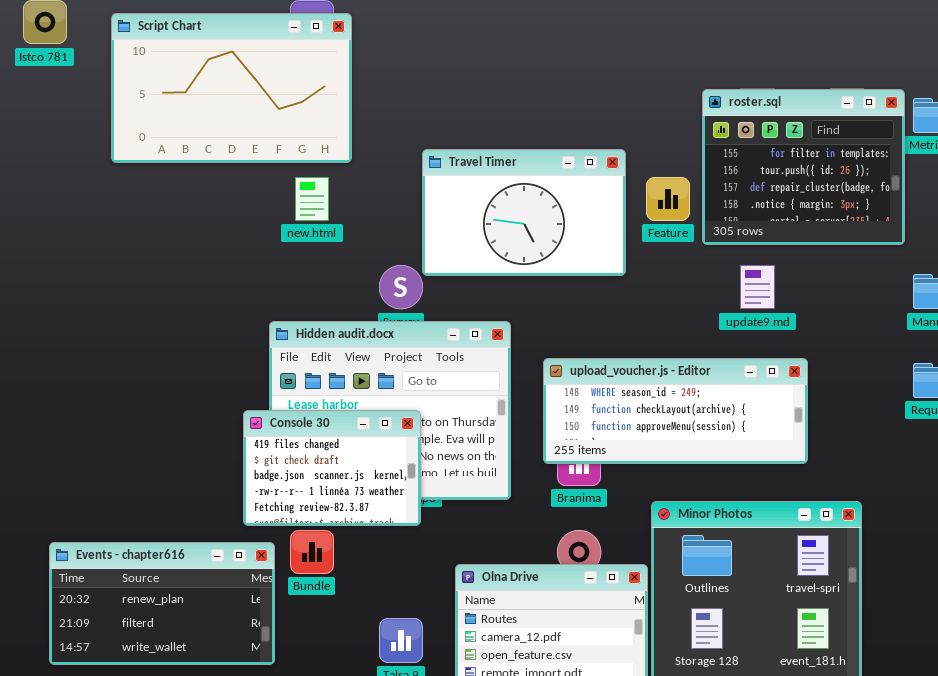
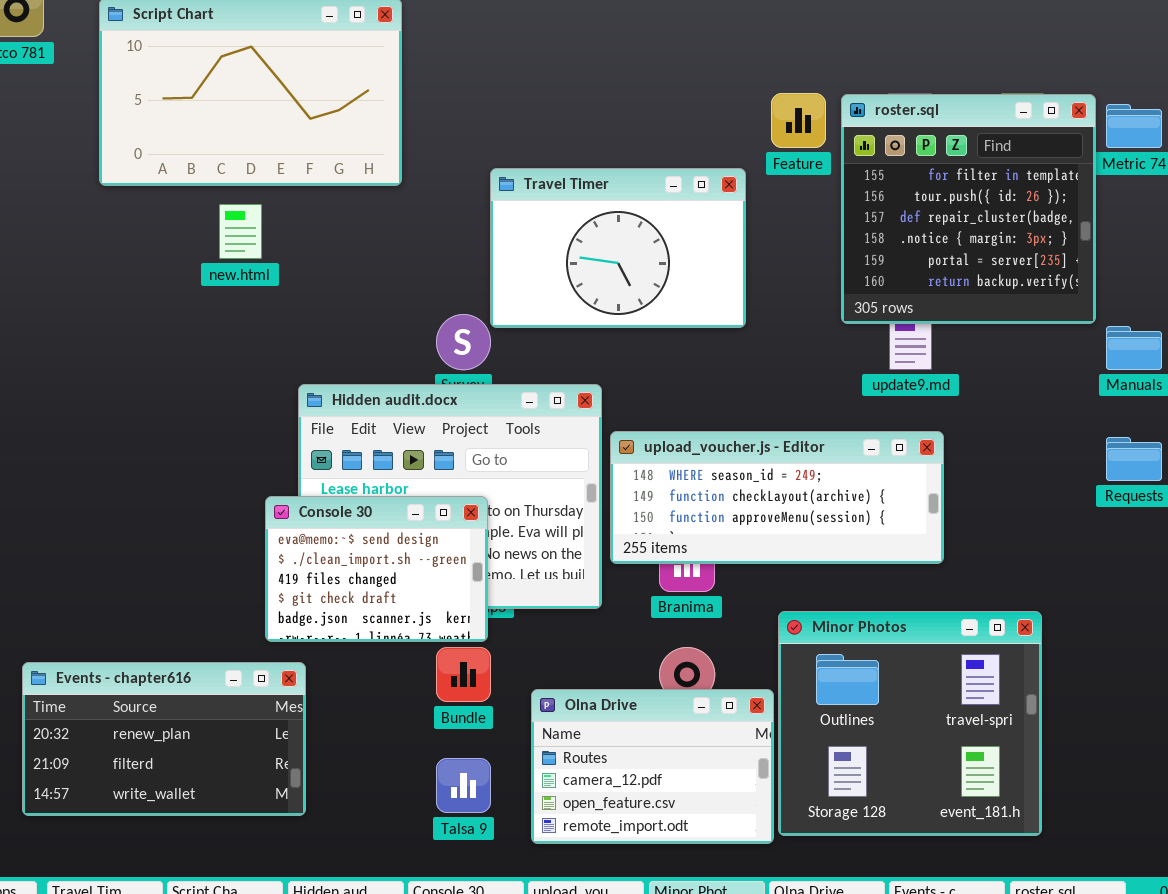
roster.sql: [702,89,905,245] -> [841,94,1096,324], resized
new.html: [295,177,329,221] -> [219,204,262,259], moved
Feature: [646,177,690,221] -> [771,93,826,148], moved
upload_voucher.js - Editor: [543,358,808,464] -> [610,431,944,564], moved
Console 30: [243,410,421,526] -> [265,496,488,642], scrolled up 2 rows
Bundle: [290,530,334,574] -> [436,647,491,702], moved

